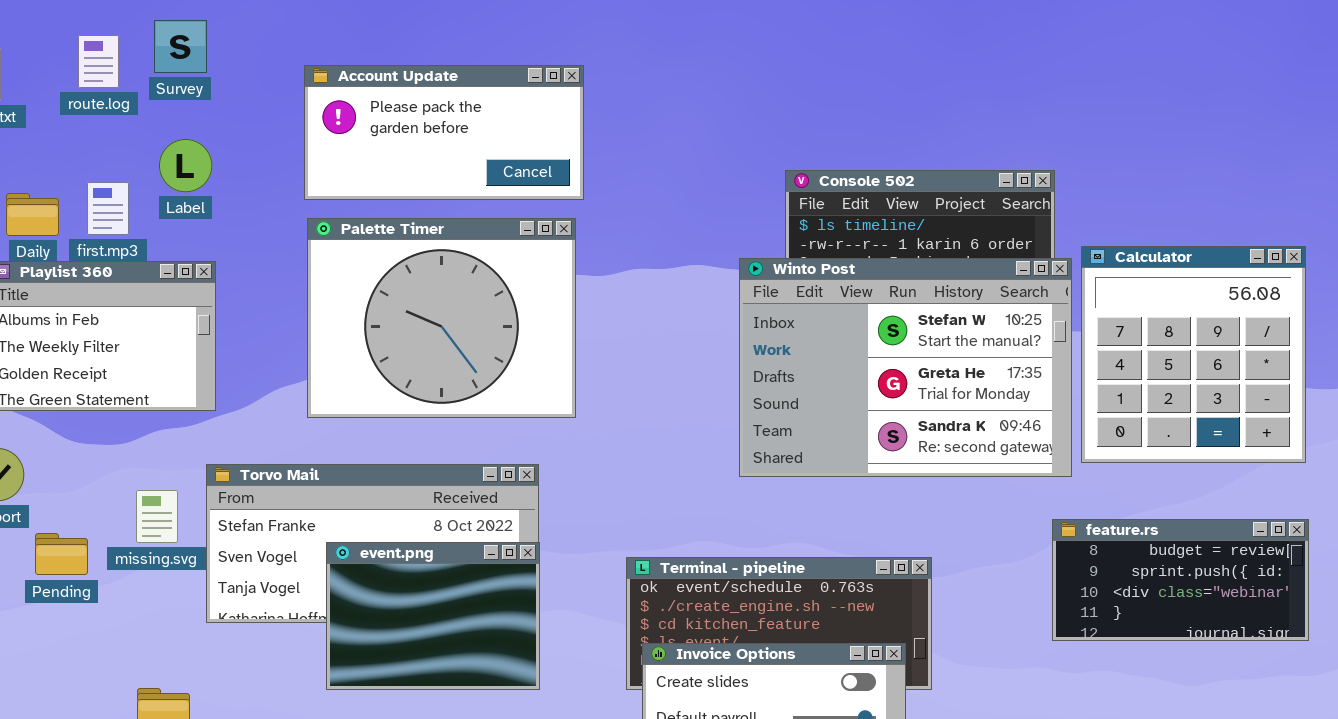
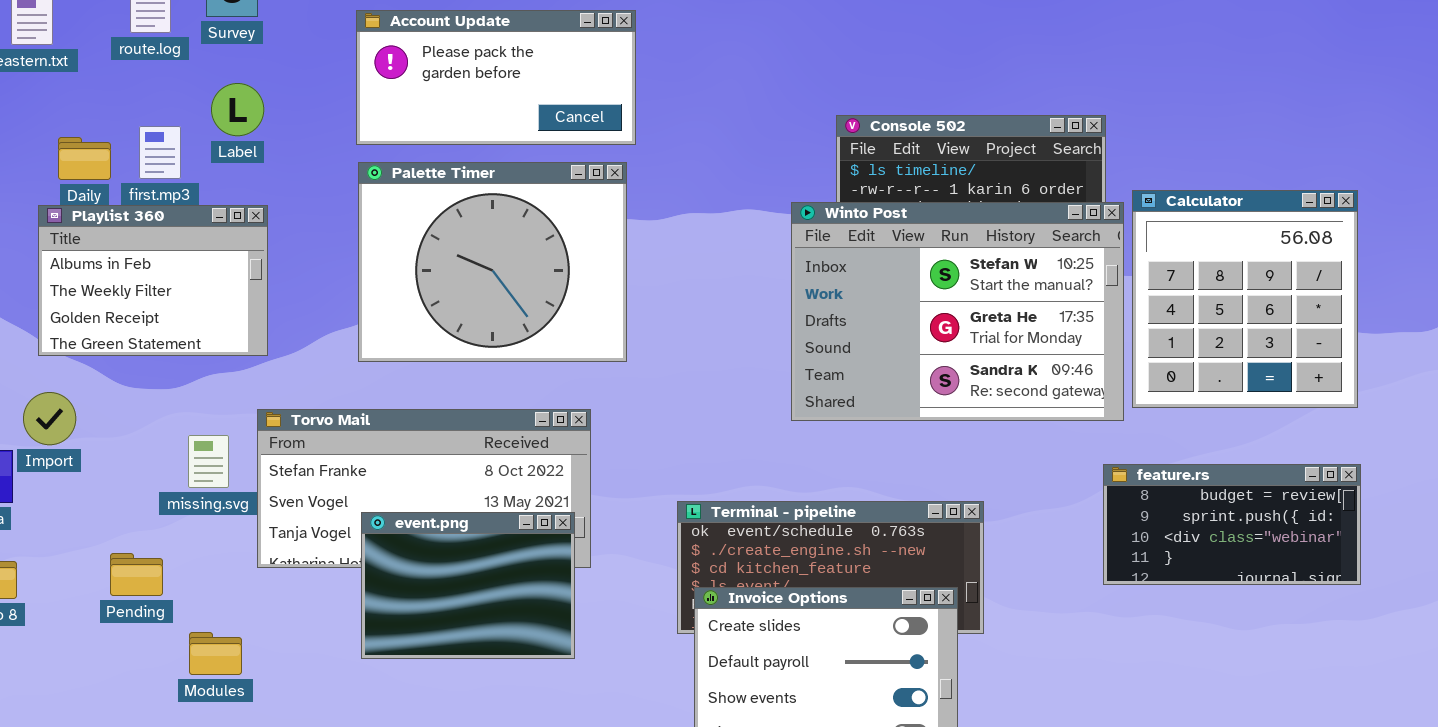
Pending: [35,533,88,575] -> [110,553,163,596], moved
event.png: [326,542,540,690] -> [361,512,575,659], moved

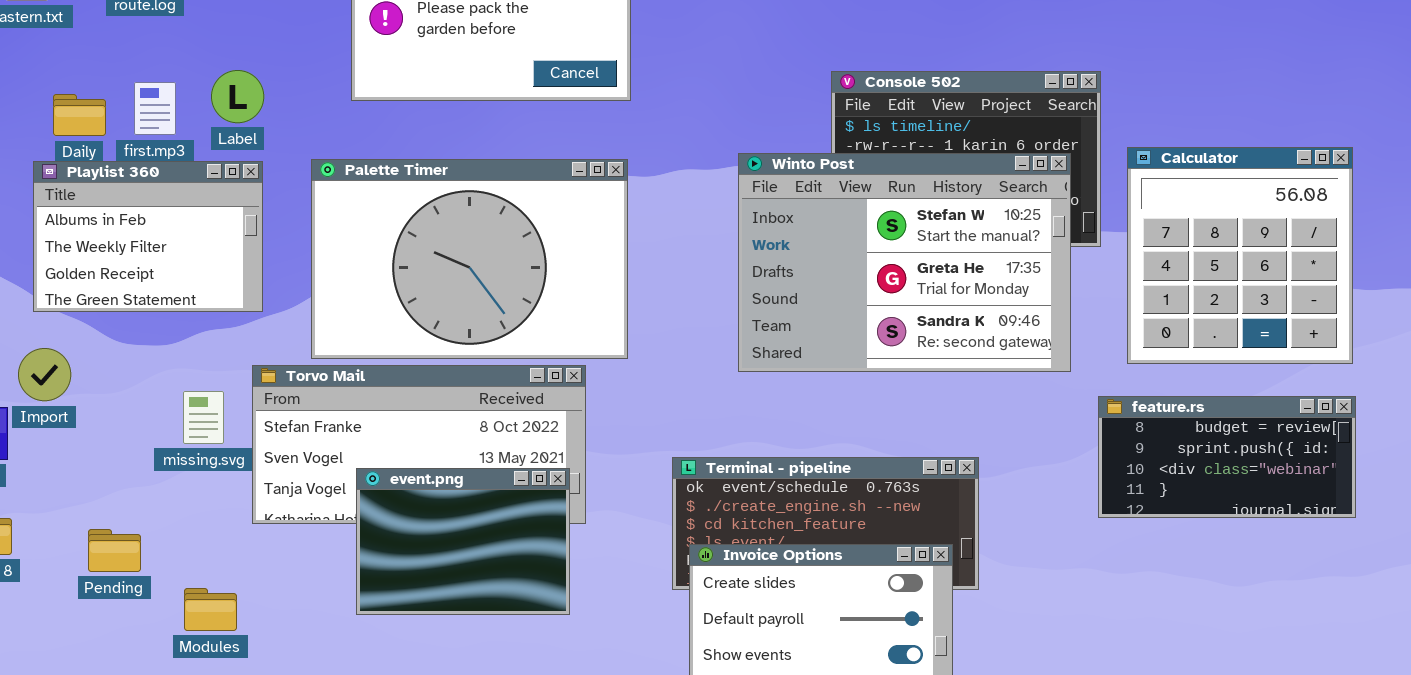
Label: [211,83,264,136] -> [211,70,264,123], moved
Palette Timer: [358,162,627,362] -> [311,159,628,359], moved, resized
Winto Post: [791,202,1124,421] -> [738,153,1071,372], moved
feature.rs: [1103,464,1361,585] -> [1098,396,1356,518], moved
Pending: [110,553,163,596] -> [88,529,141,572], moved

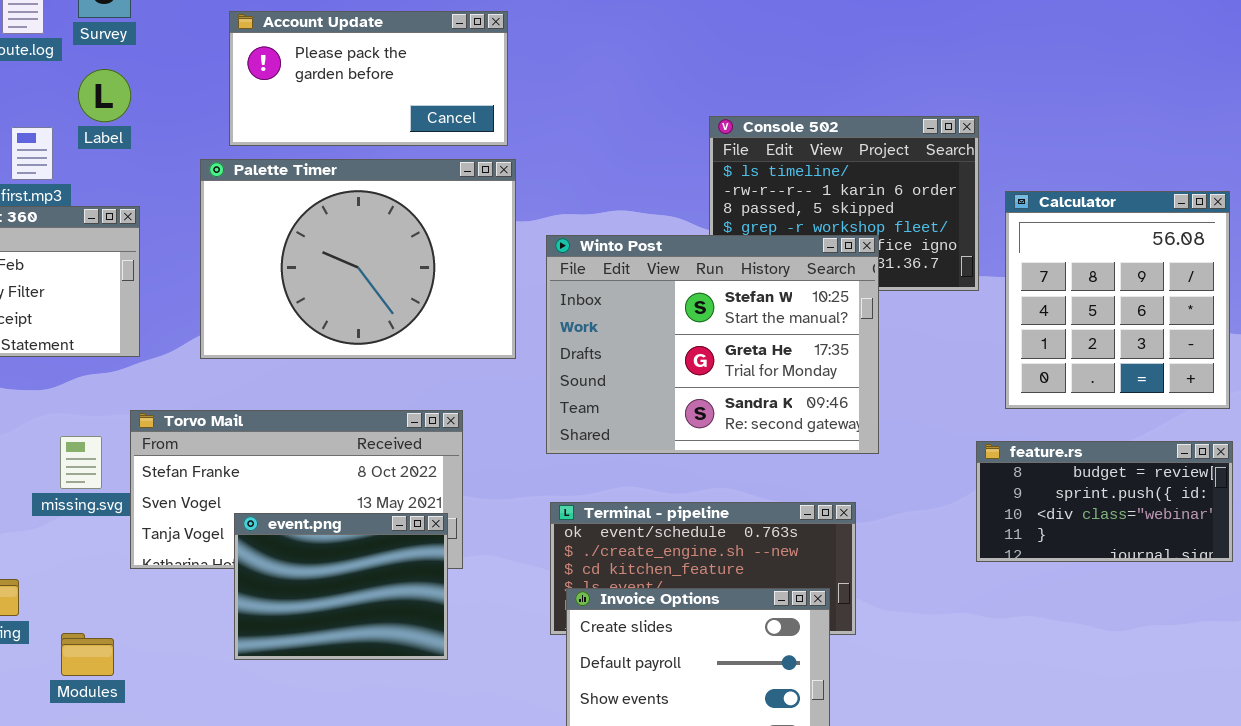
Label: [211,70,264,123] -> [78,69,131,122], moved
Winto Post: [738,153,1071,372] -> [546,235,879,454], moved
Palette Timer: [311,159,628,359] -> [200,159,516,359], moved

